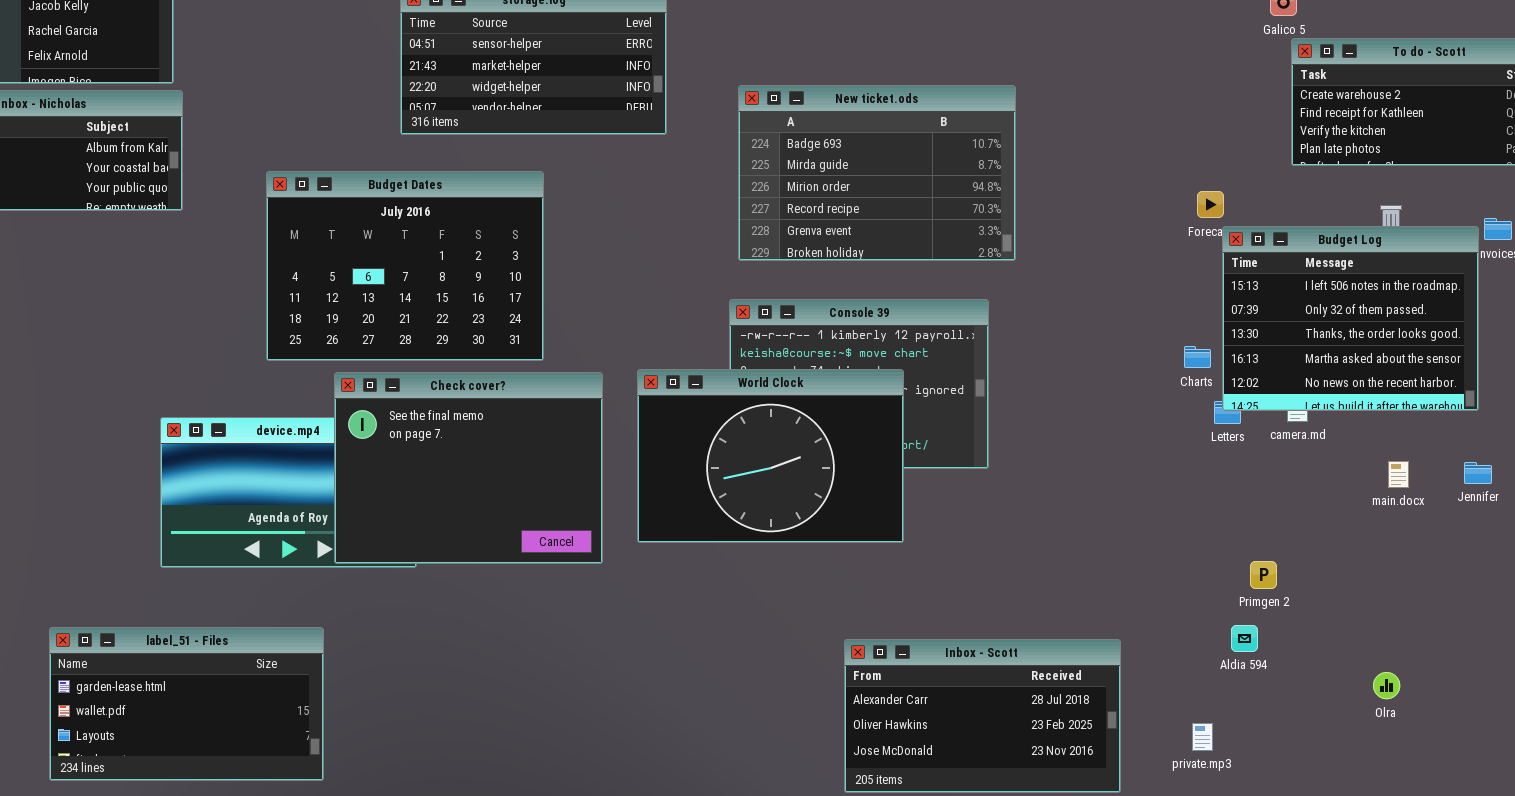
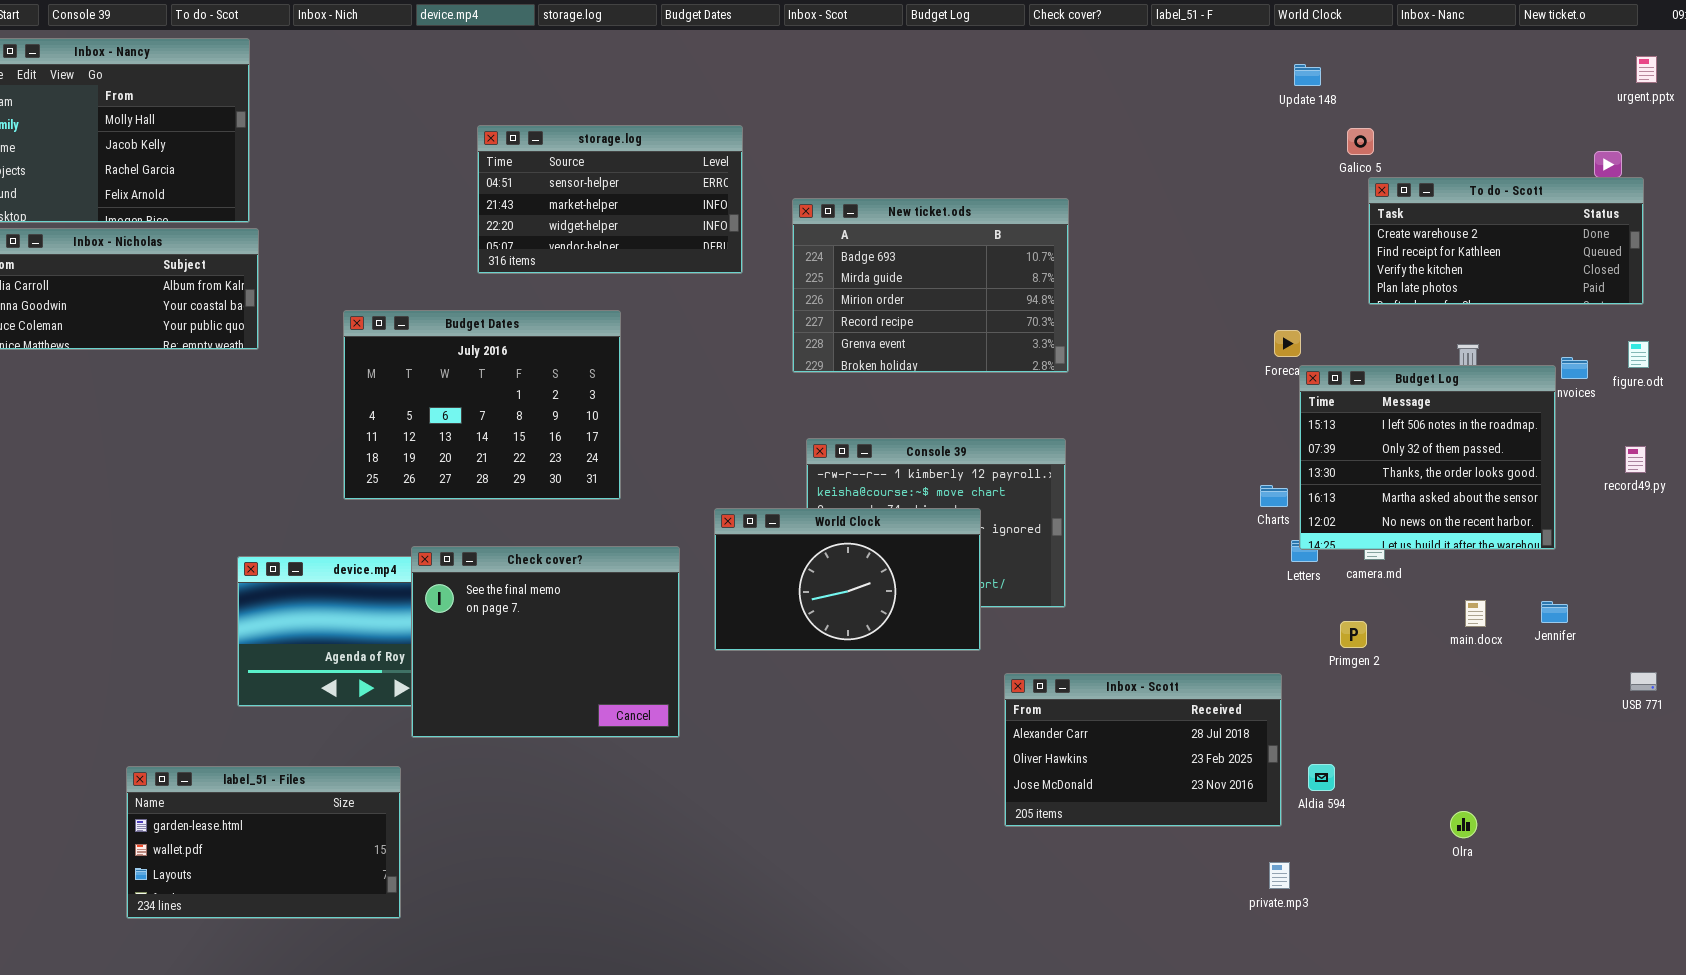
New ticket.ods: [738,85,1016,261] -> [792,198,1069,373], moved
World Clock: [637,369,904,543] -> [714,508,981,651], resized
Check cover?: [334,372,603,564] -> [411,546,680,738], moved
Primgen 2: [1250,561,1277,589] -> [1340,621,1367,648], moved
Inbox - Scott: [844,639,1121,793] -> [1004,673,1282,827], moved

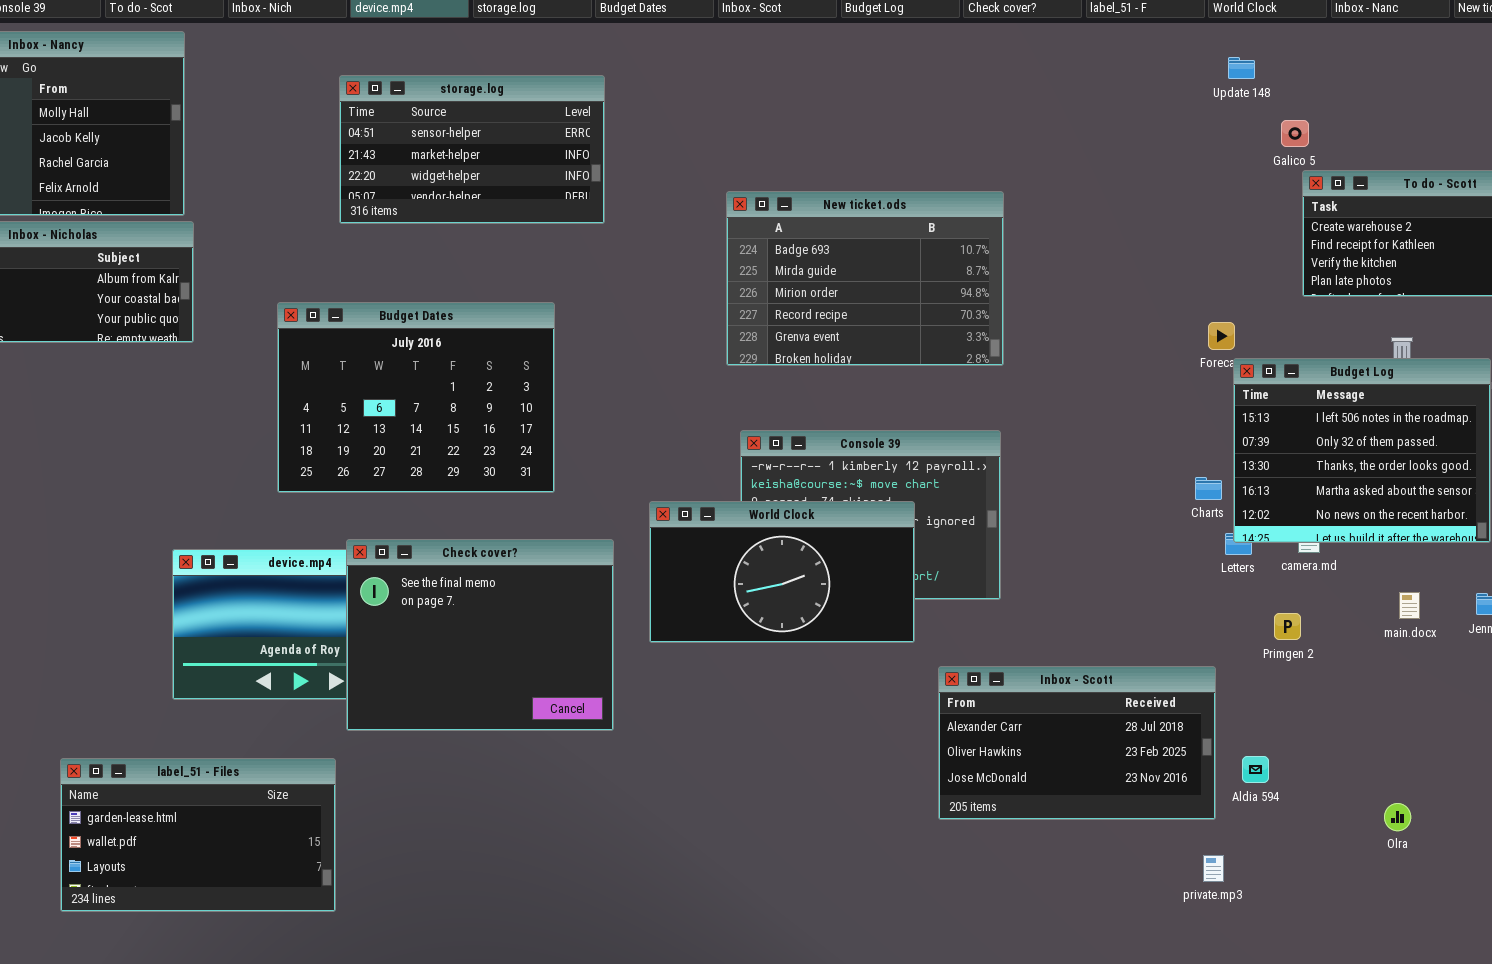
storage.log: [477,125,743,274] -> [339,75,605,224], moved

